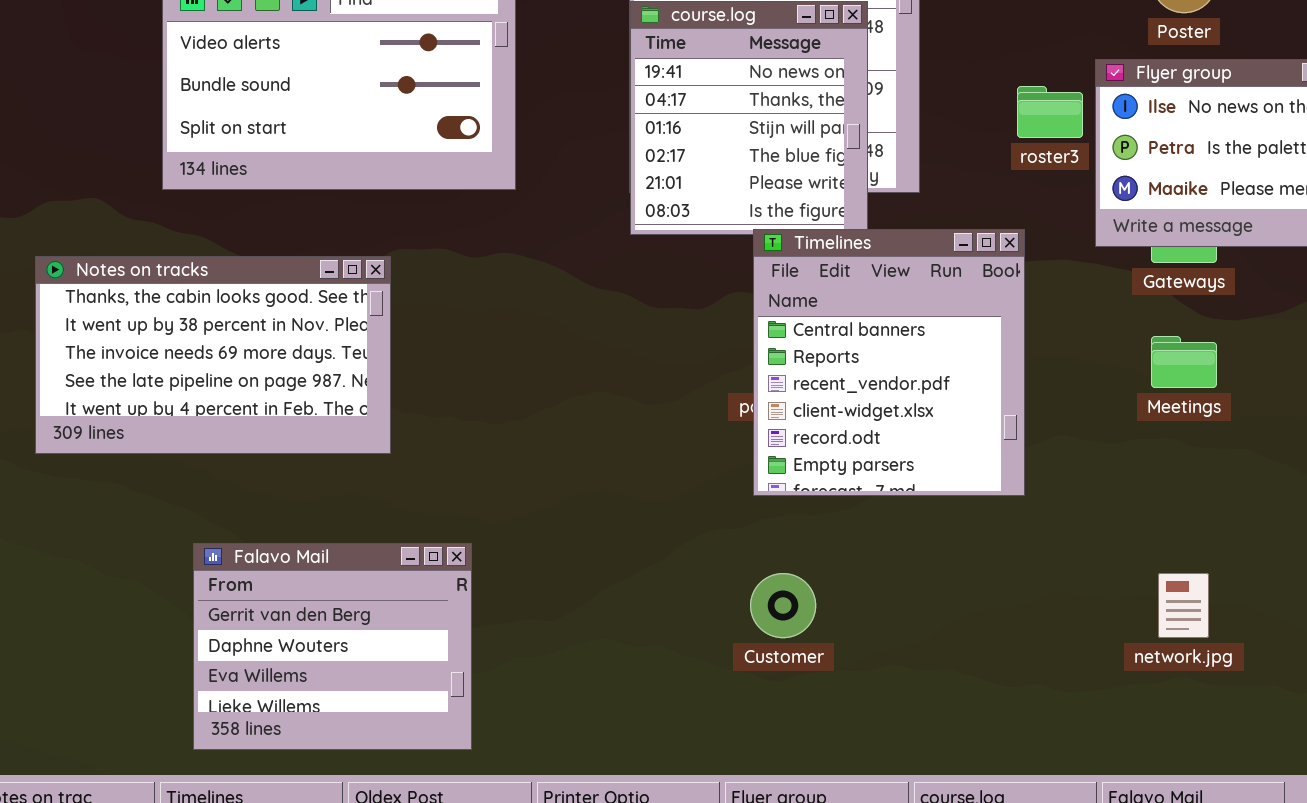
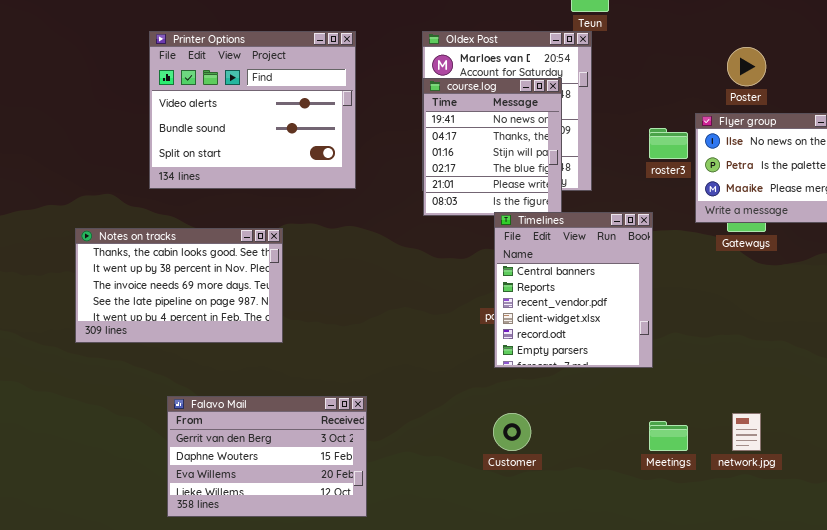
Meetings: [1151,336,1217,388] -> [649,421,688,451], moved
Falavo Mail: [193,543,472,750] -> [167,396,367,517], resized

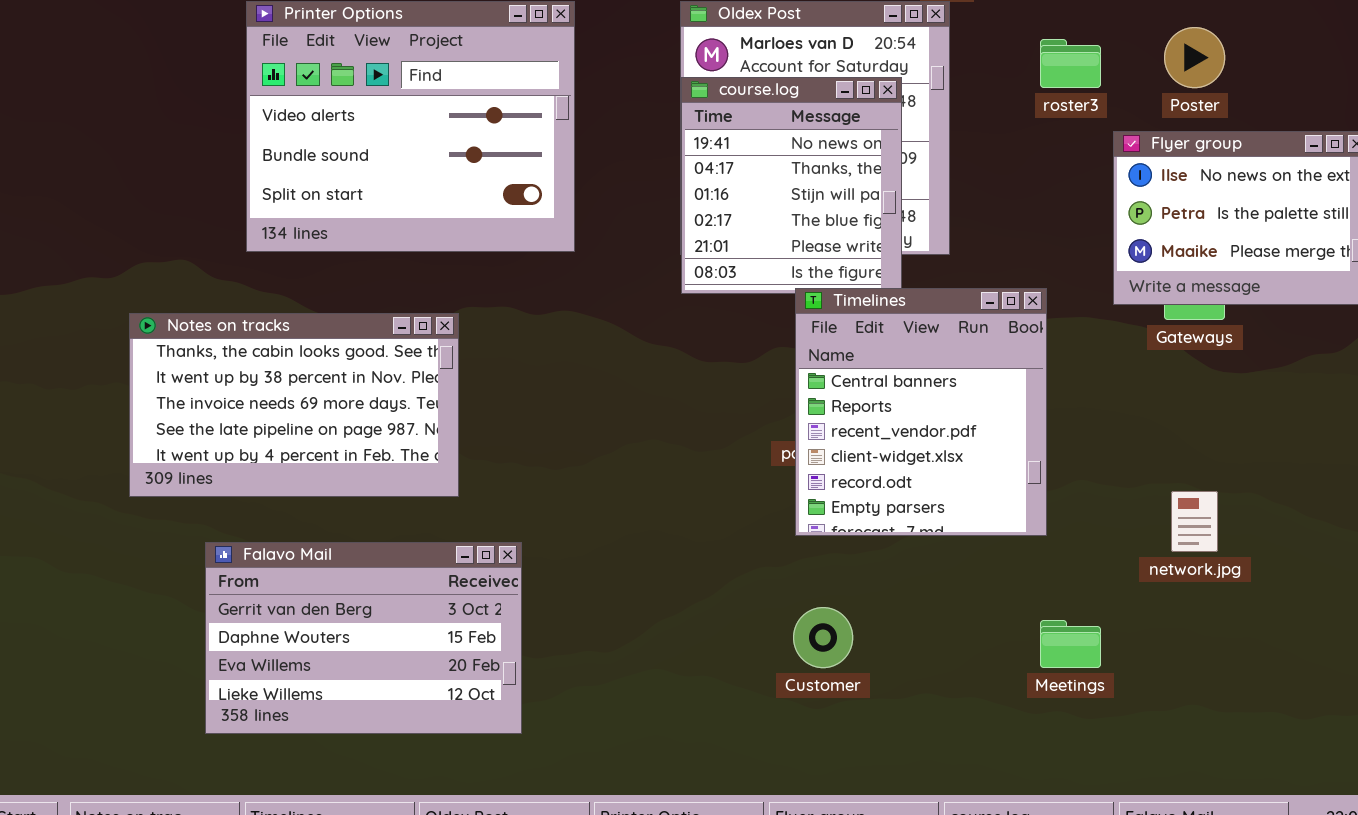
roster3: [649,128,688,159] -> [1040,39,1101,88], moved
Falavo Mail: [167,396,367,517] -> [205,542,522,734], moved
network.jpg: [732,413,761,451] -> [1171,491,1218,552], moved

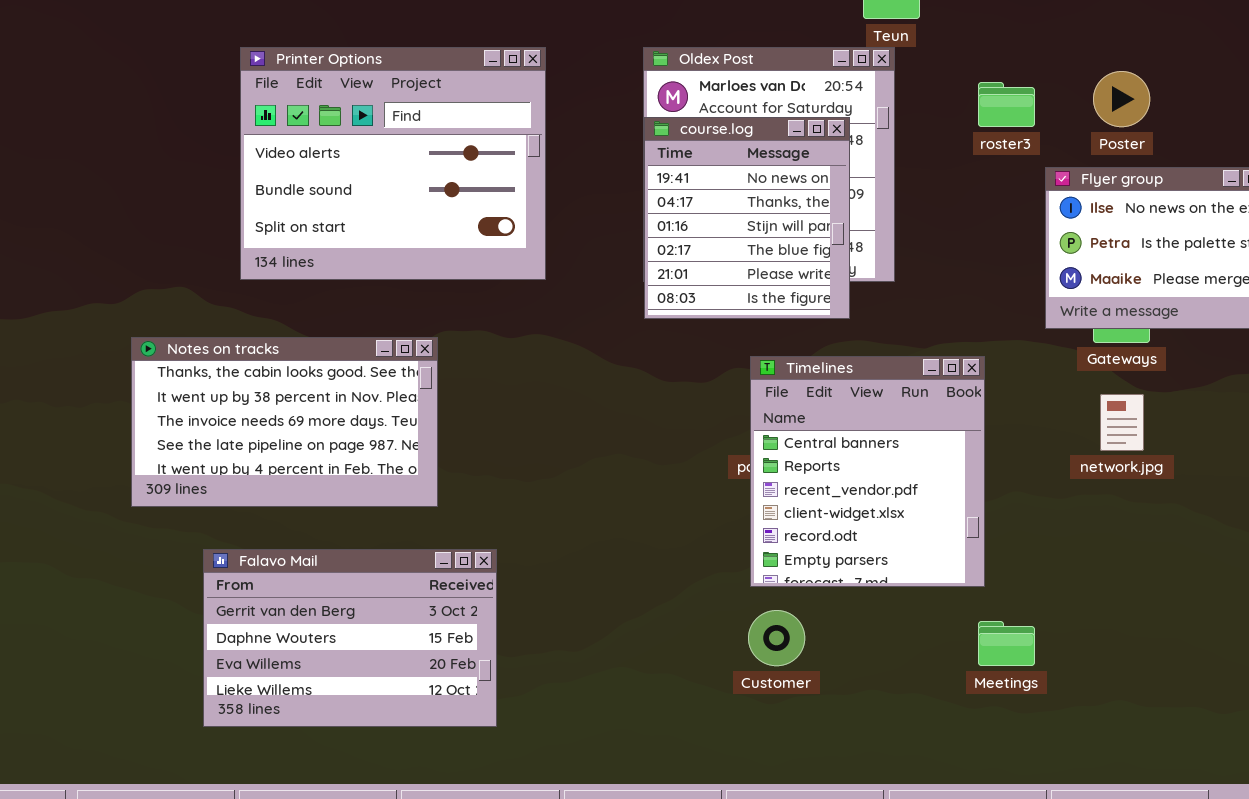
Timelines: [795,288,1047,536] -> [750,356,985,587], moved
network.jpg: [1171,491,1218,552] -> [1100,394,1144,451], moved

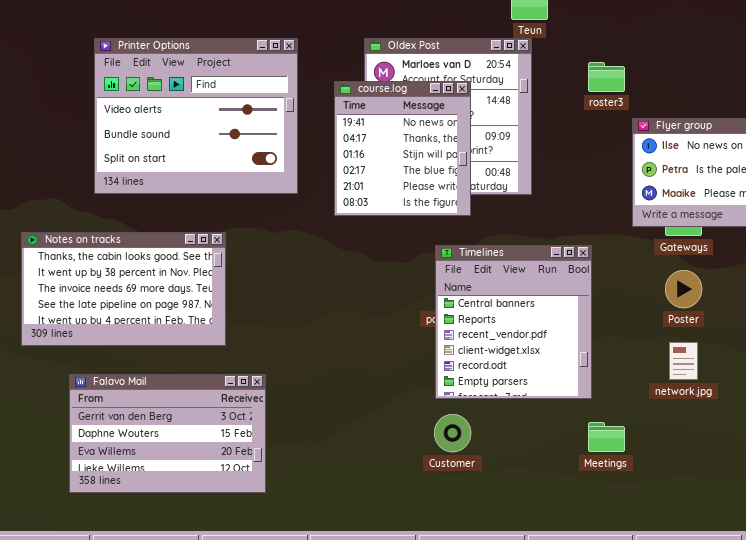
Poster: [1093,71,1150,127] -> [665,270,702,308], moved
course.log: [644,117,850,319] -> [334,81,471,216], moved
network.jpg: [1100,394,1144,451] -> [669,342,698,380], moved

